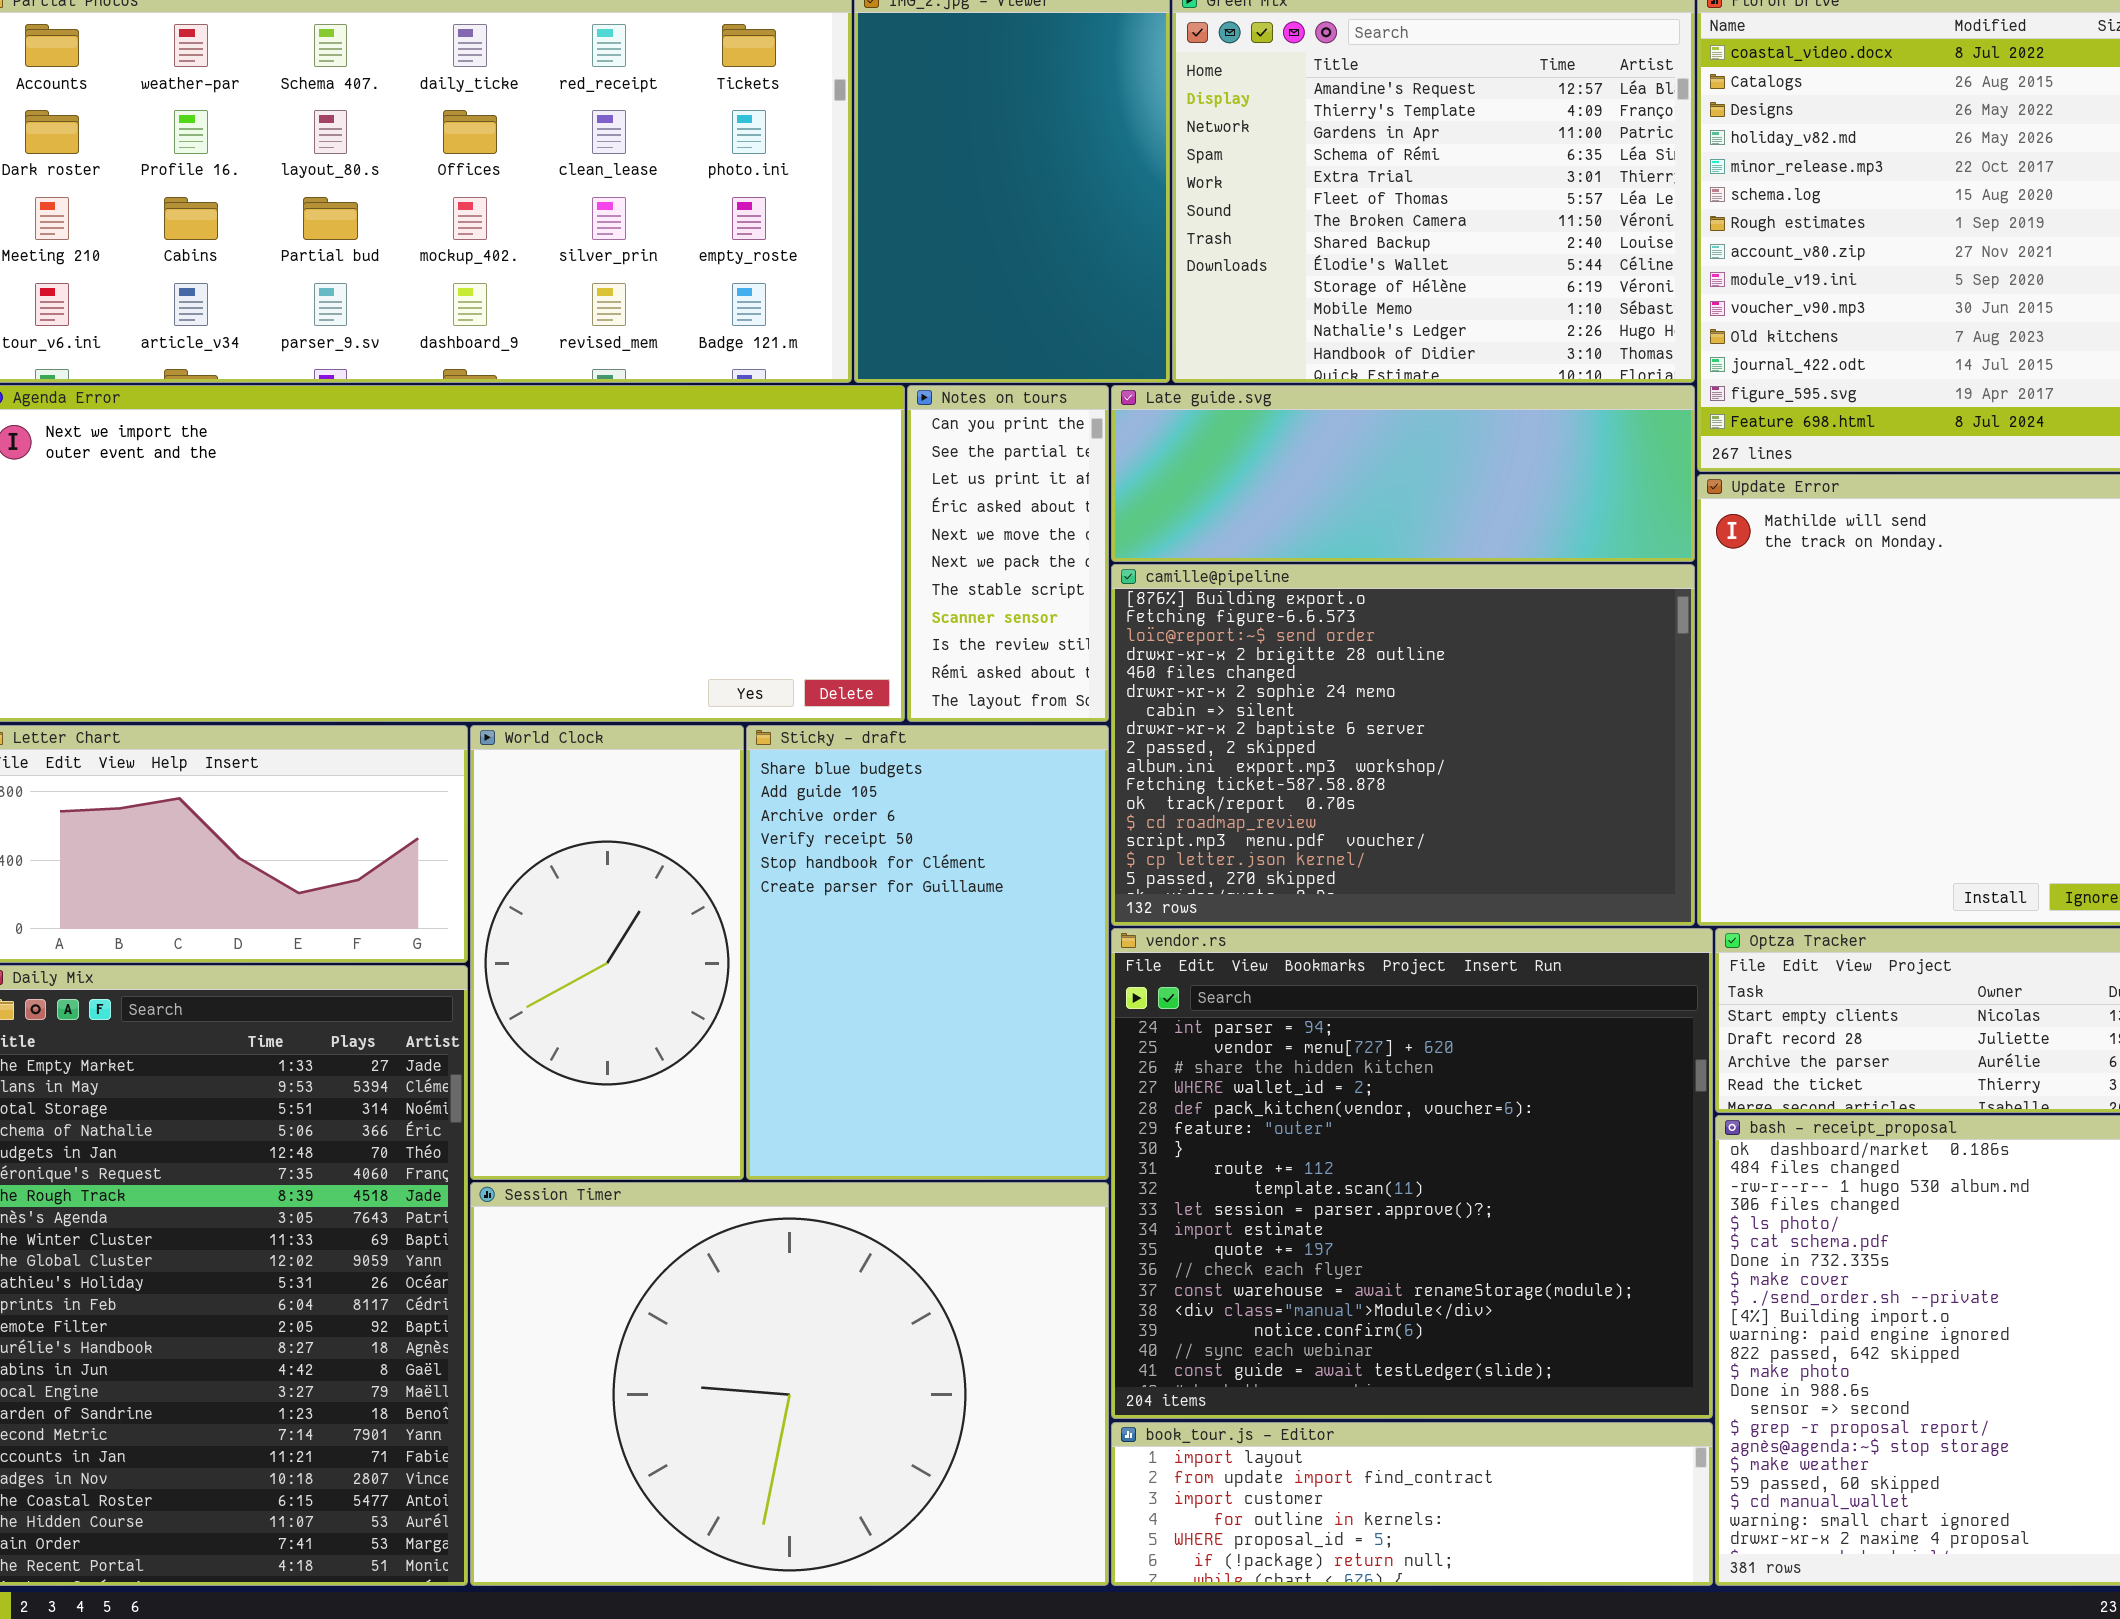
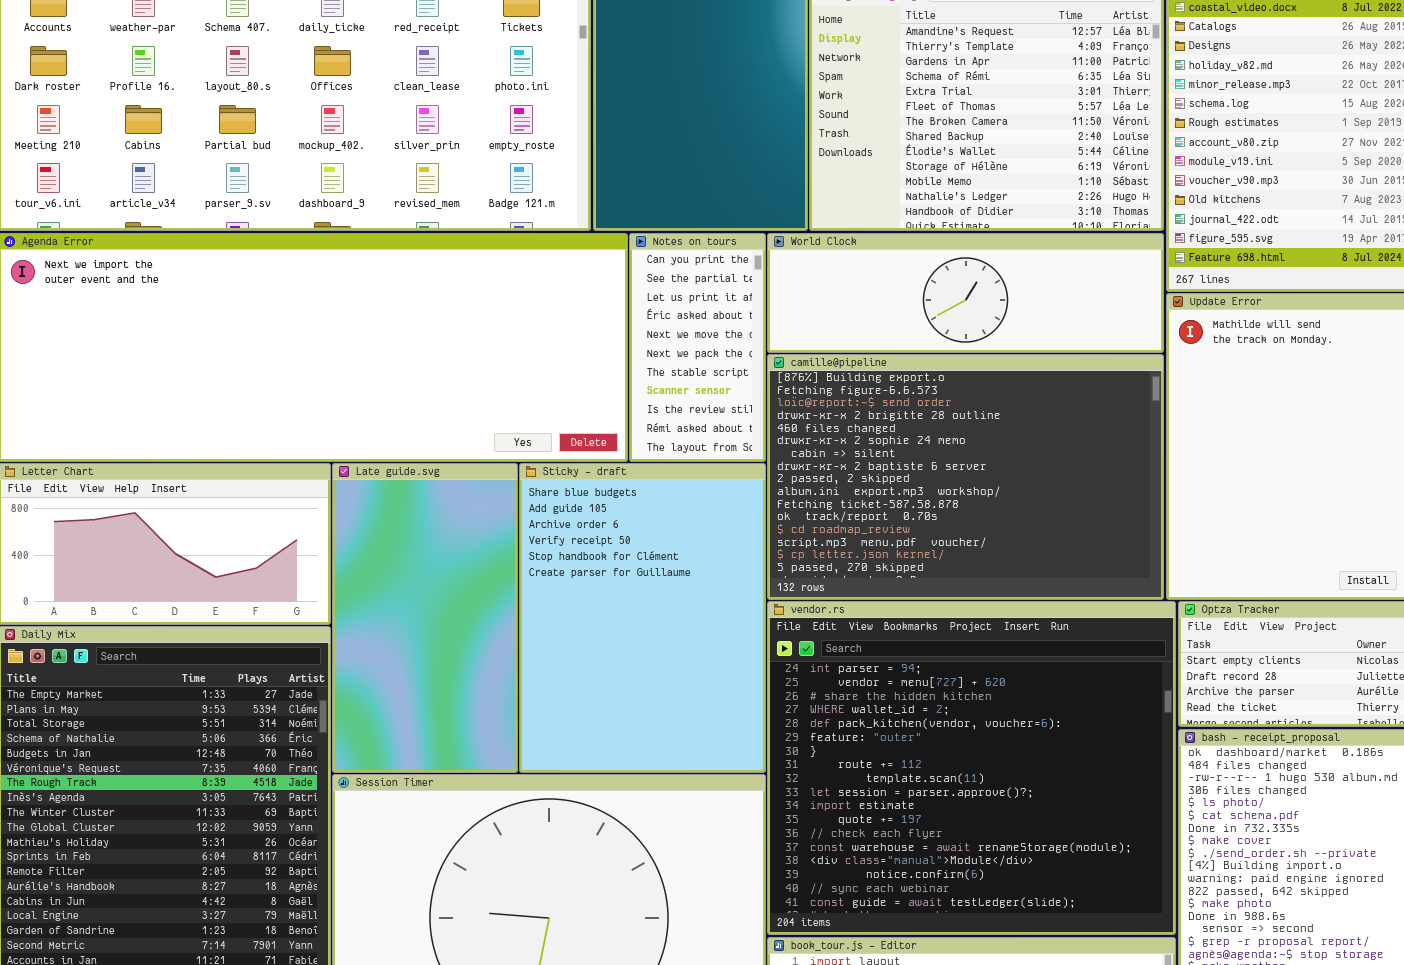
Late guide.svg: [1111,385,1695,562] -> [332,463,518,773], moved, resized
World Clock: [470,725,744,1180] -> [767,233,1164,353], moved, resized

